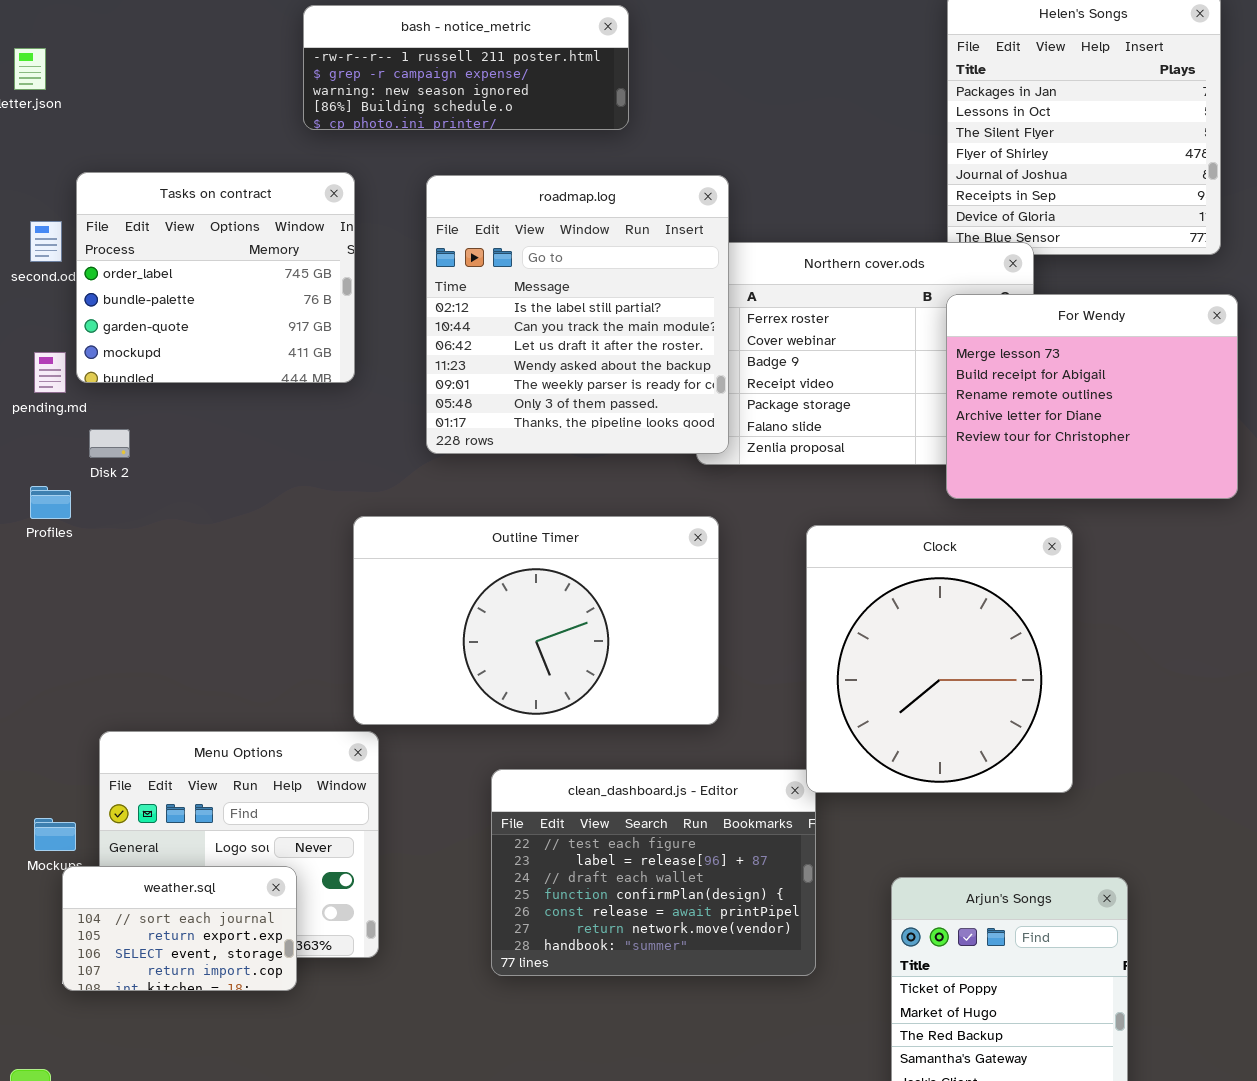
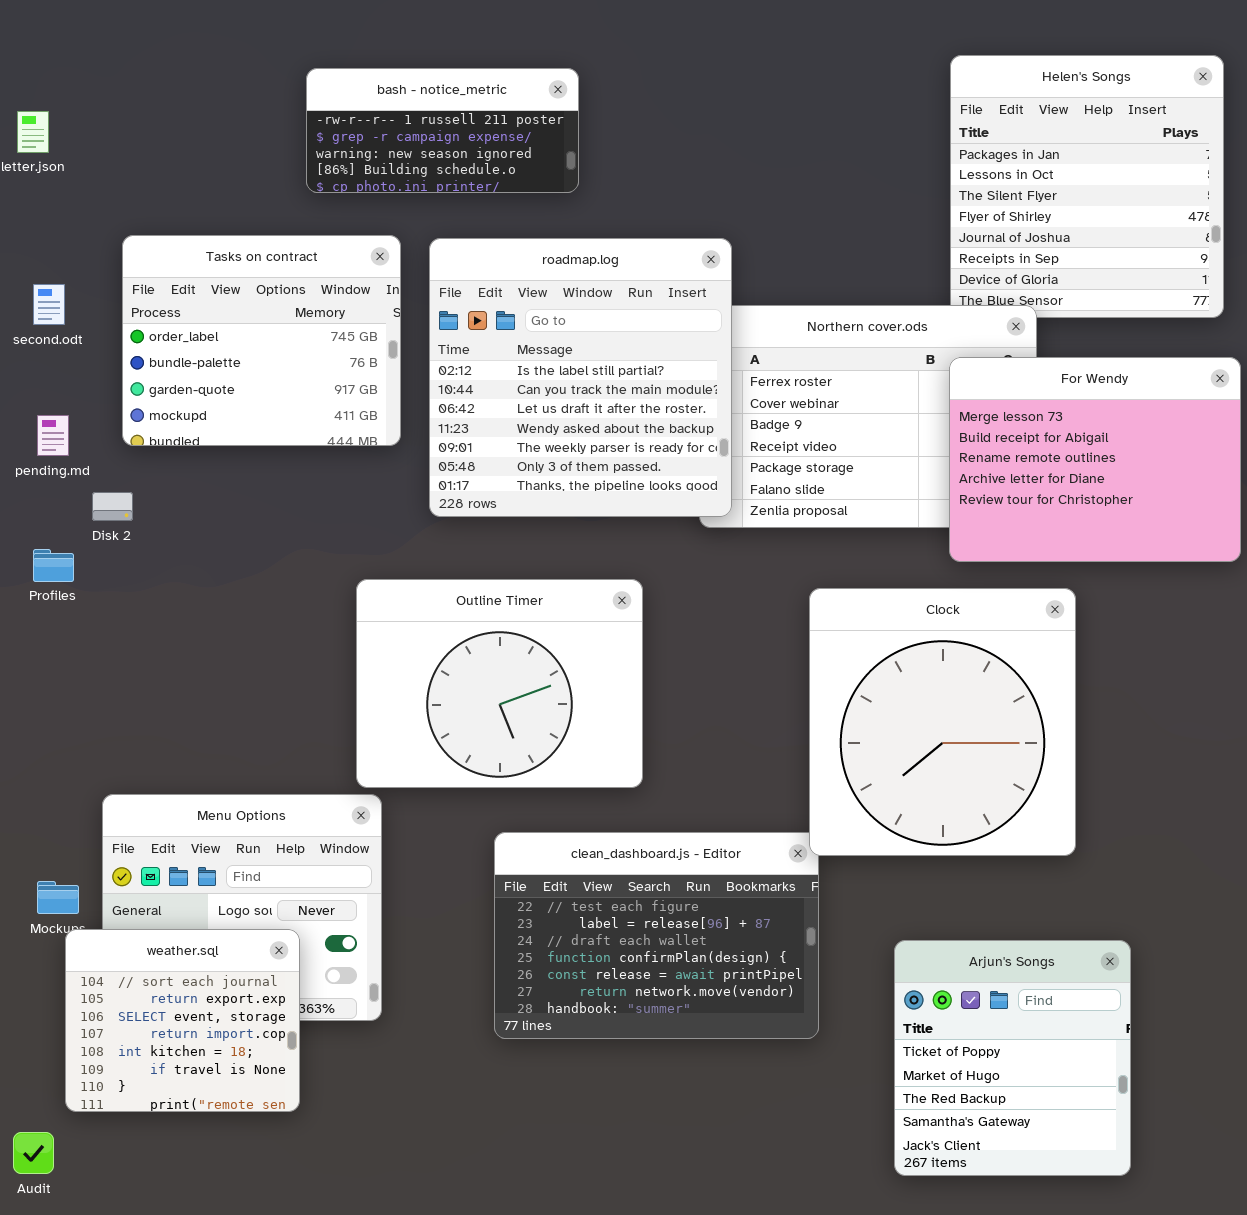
bash - notice_metric: [303,5,629,130] -> [306,68,579,193], resized
Tasks on contract: [76,172,355,383] -> [122,235,401,446], moved
Outline Timer: [353,516,719,725] -> [356,579,643,788], resized
weather.sql: [62,866,297,991] -> [65,929,300,1112], resized

